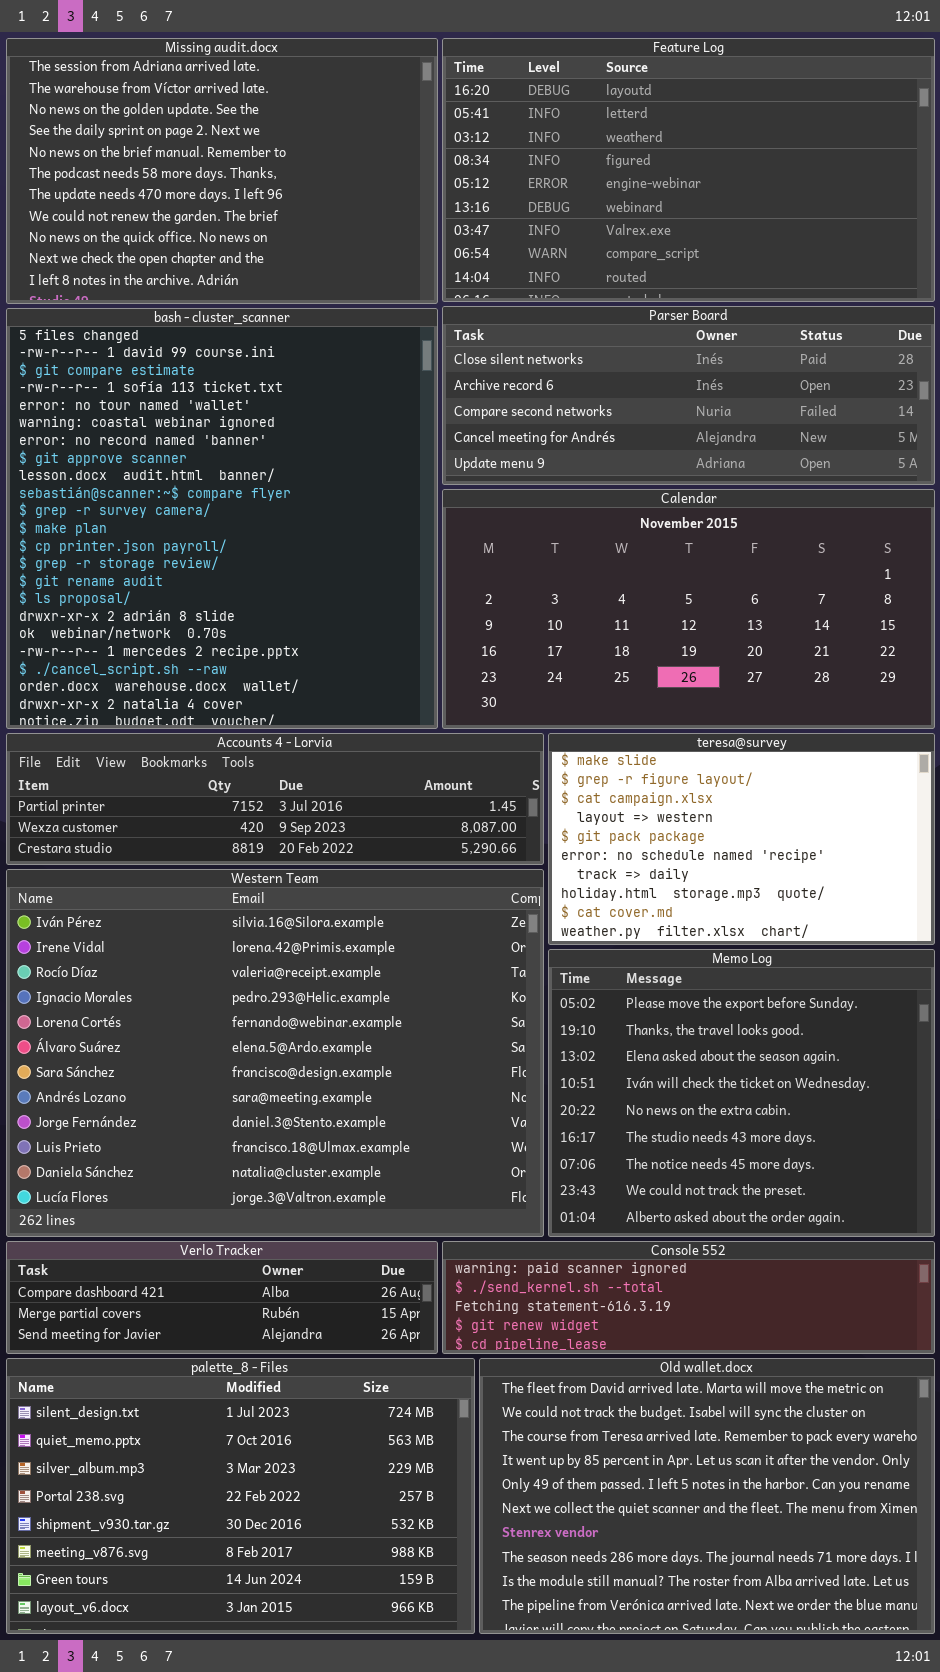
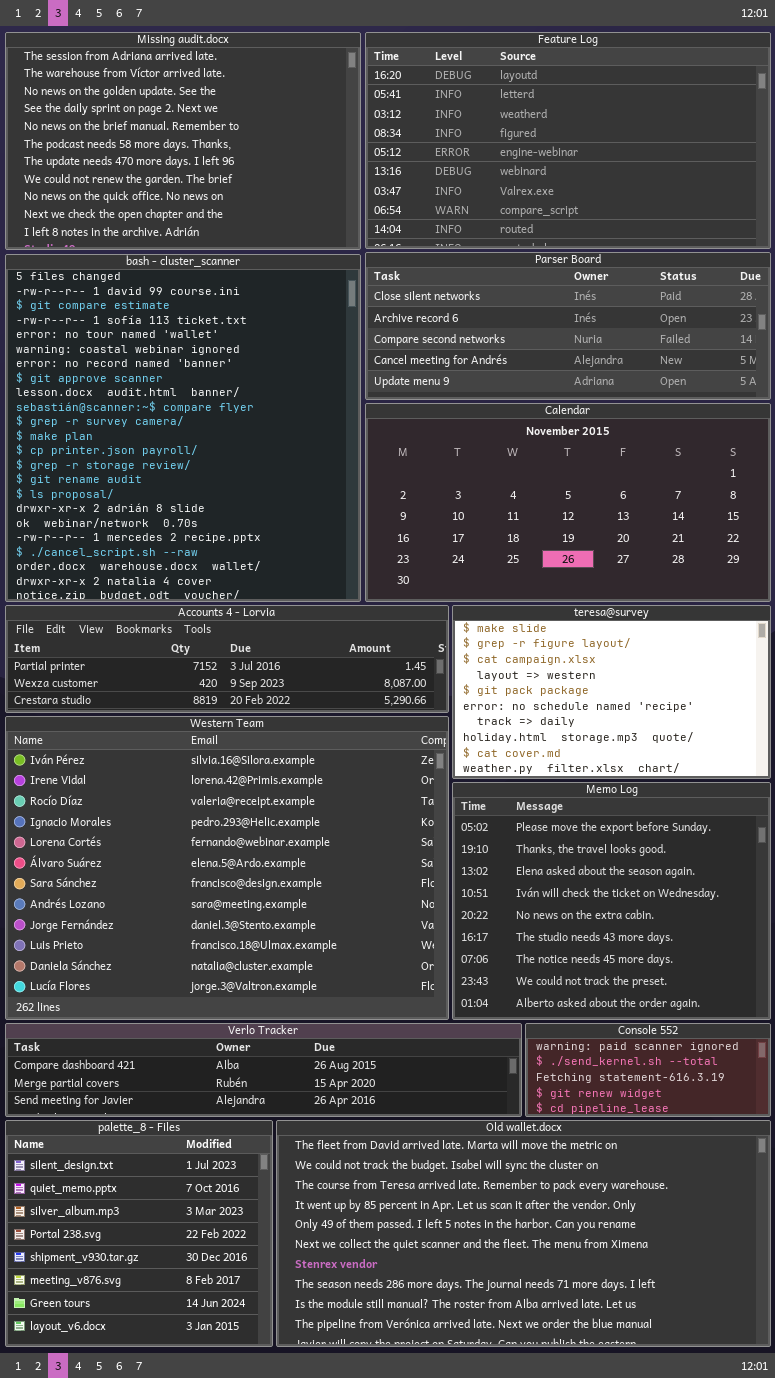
Verlo Tracker: [6,1241,438,1354] -> [5,1023,522,1117], resized
Console 552: [442,1241,935,1354] -> [525,1023,771,1117], resized
palette_8 - Files: [6,1358,475,1634] -> [5,1120,273,1347], resized
Old wallet.docx: [479,1358,935,1634] -> [276,1120,771,1347], resized

